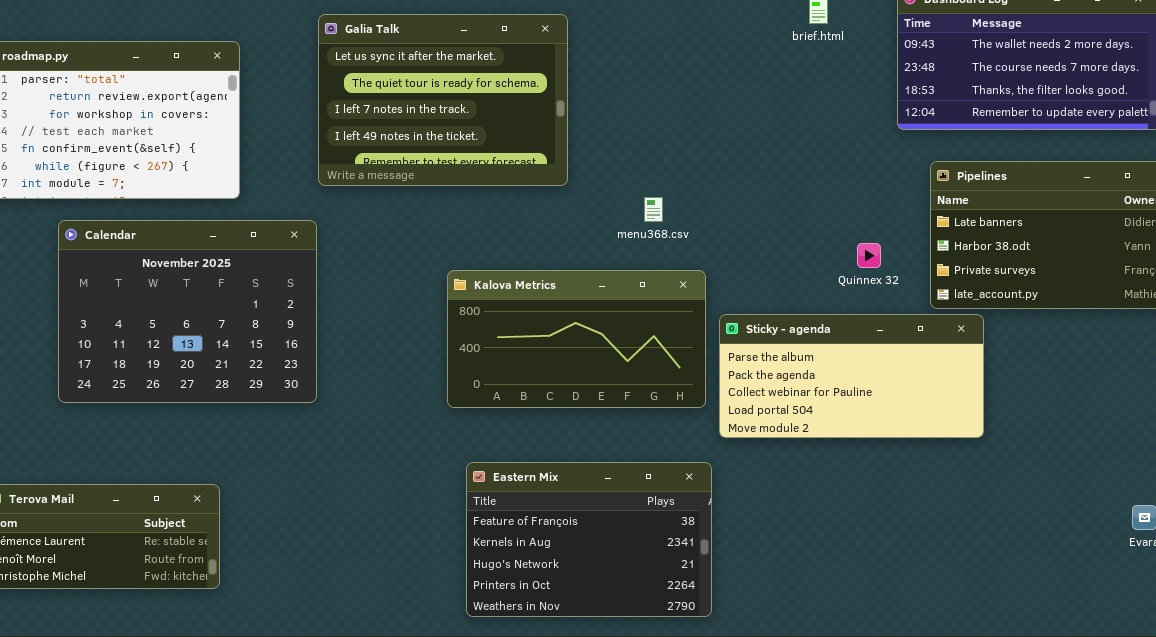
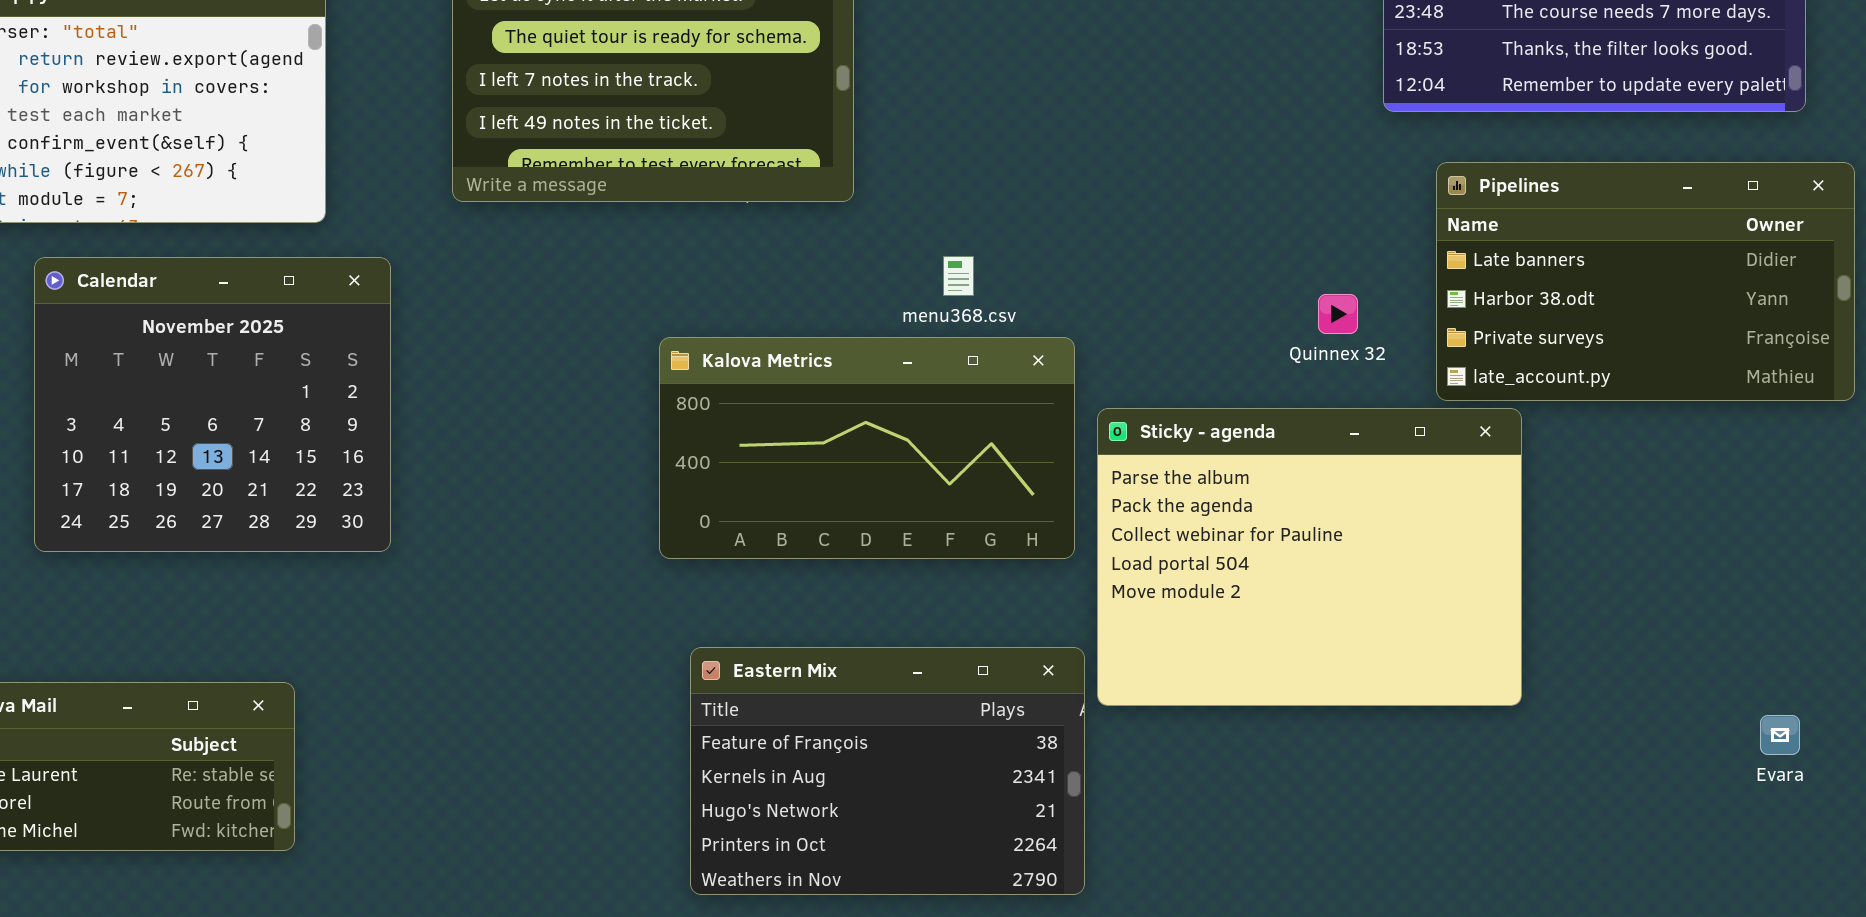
menu368.csv: [644,197,663,222] -> [943,256,974,296], moved
Calendar: [58,220,317,403] -> [34,257,391,552], resized
Sticky - agenda: [719,314,984,438] -> [1097,408,1522,706], resized

